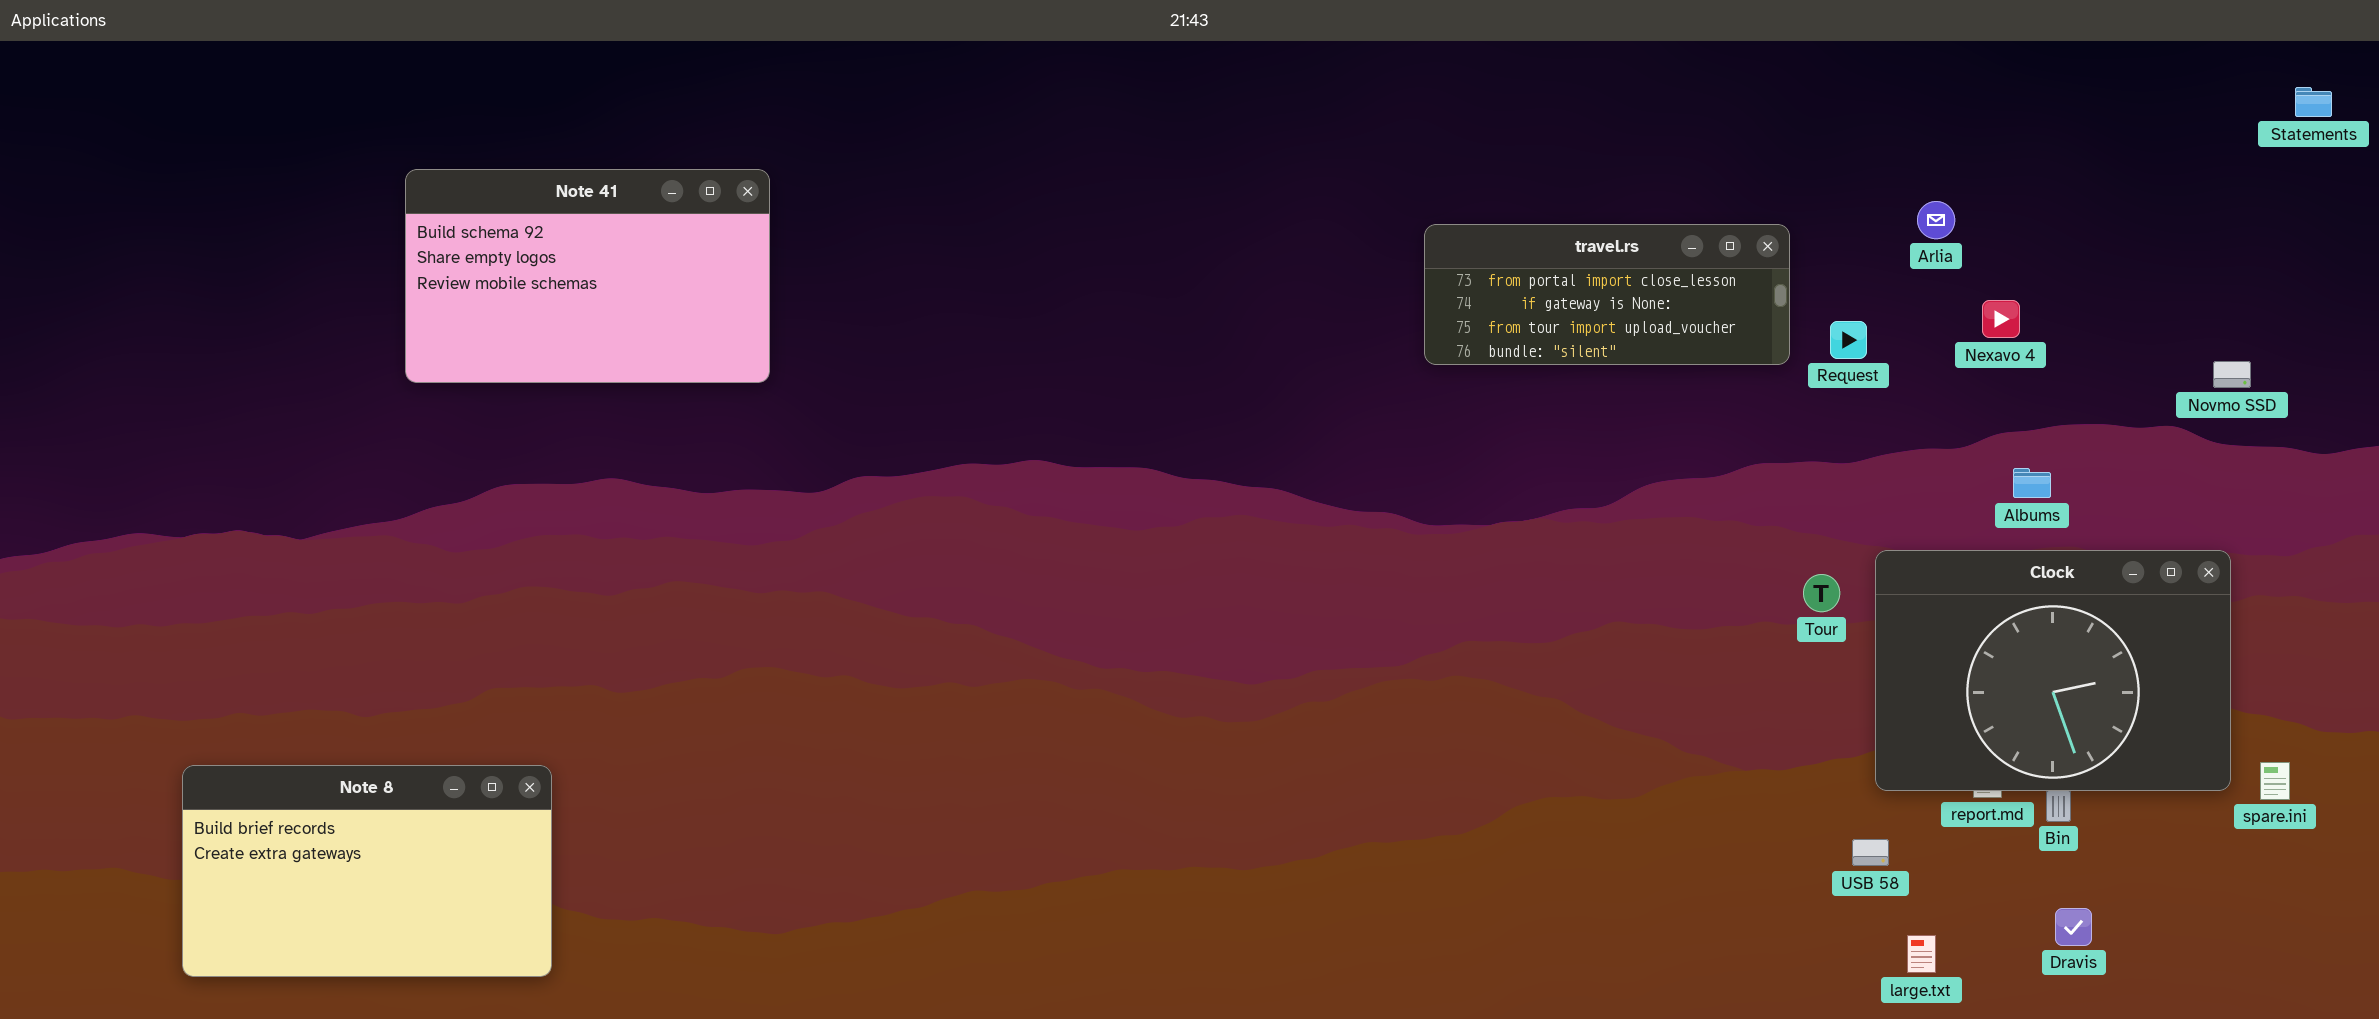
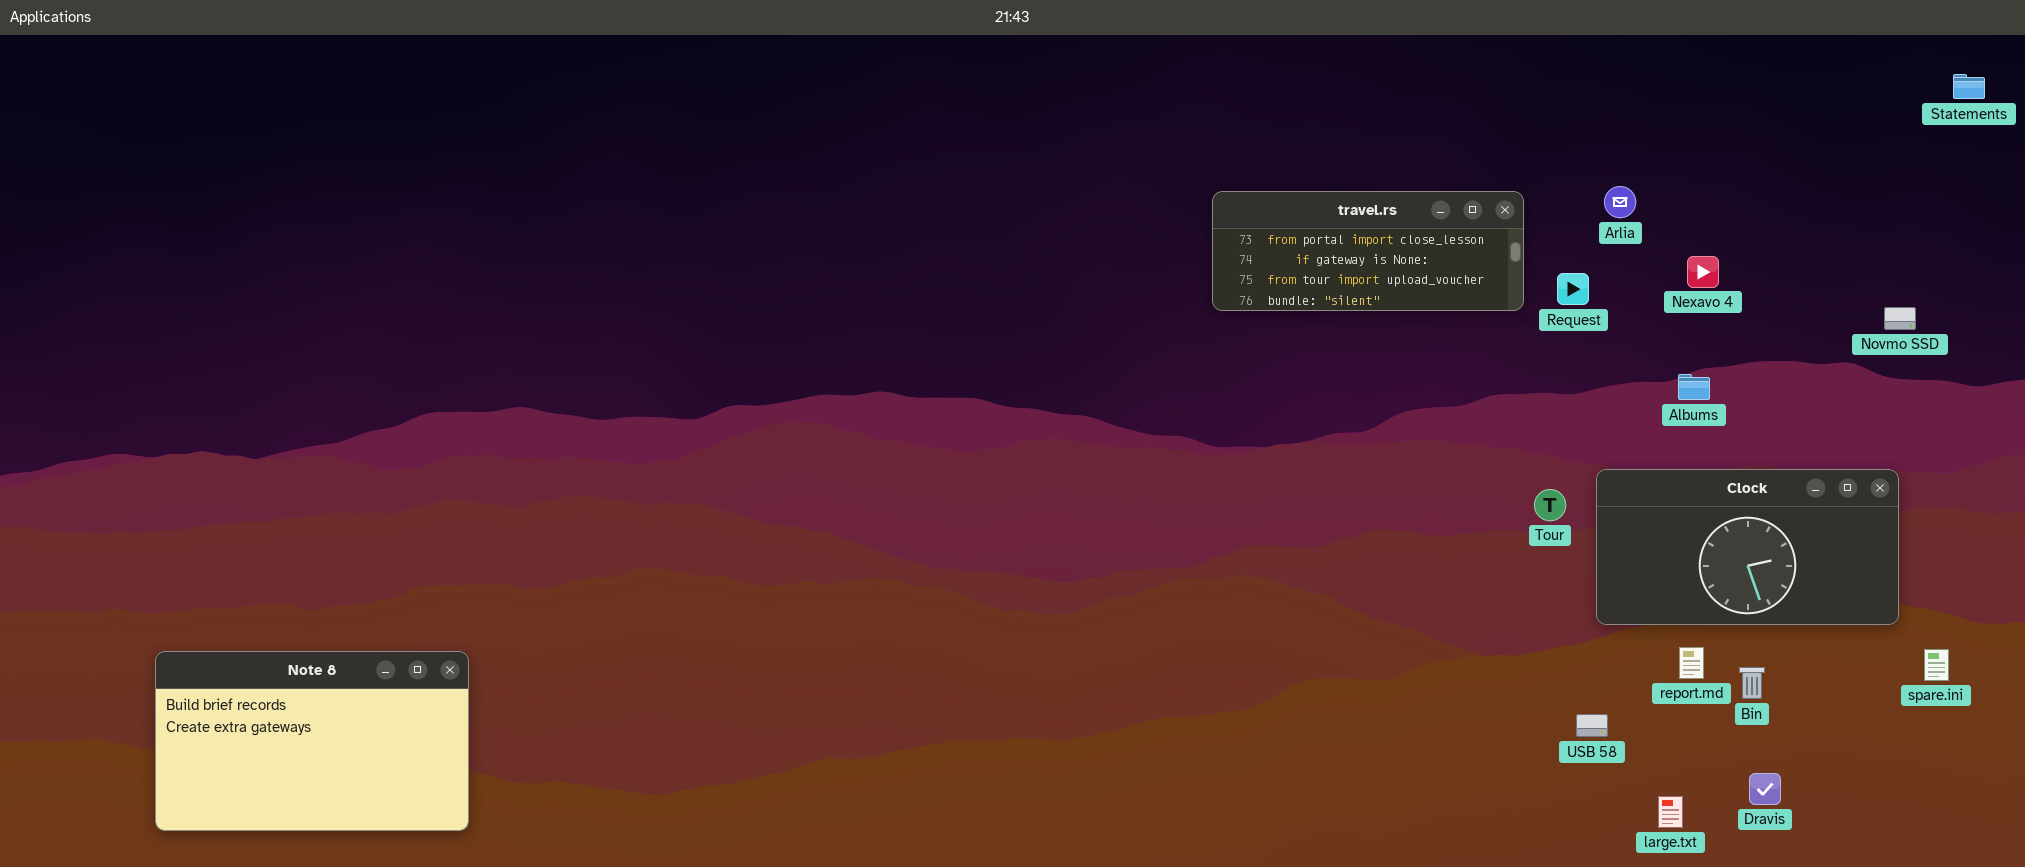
Note 41: [405,169,770,383] -> none, closed
Arlia: [1917,201,1955,239] -> [1604,186,1636,218], moved
Albums: [2013,468,2051,498] -> [1678,374,1710,400], moved
Clock: [1875,550,2231,791] -> [1596,469,1899,625], resized
large.txt: [1907,935,1936,973] -> [1658,796,1683,828], moved

